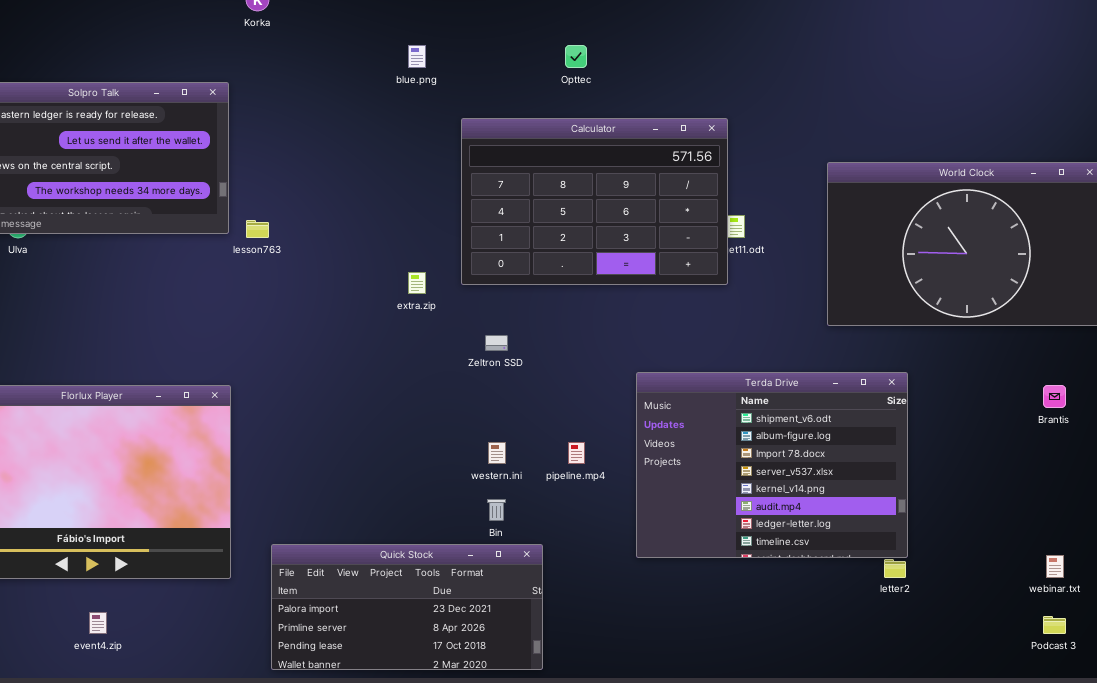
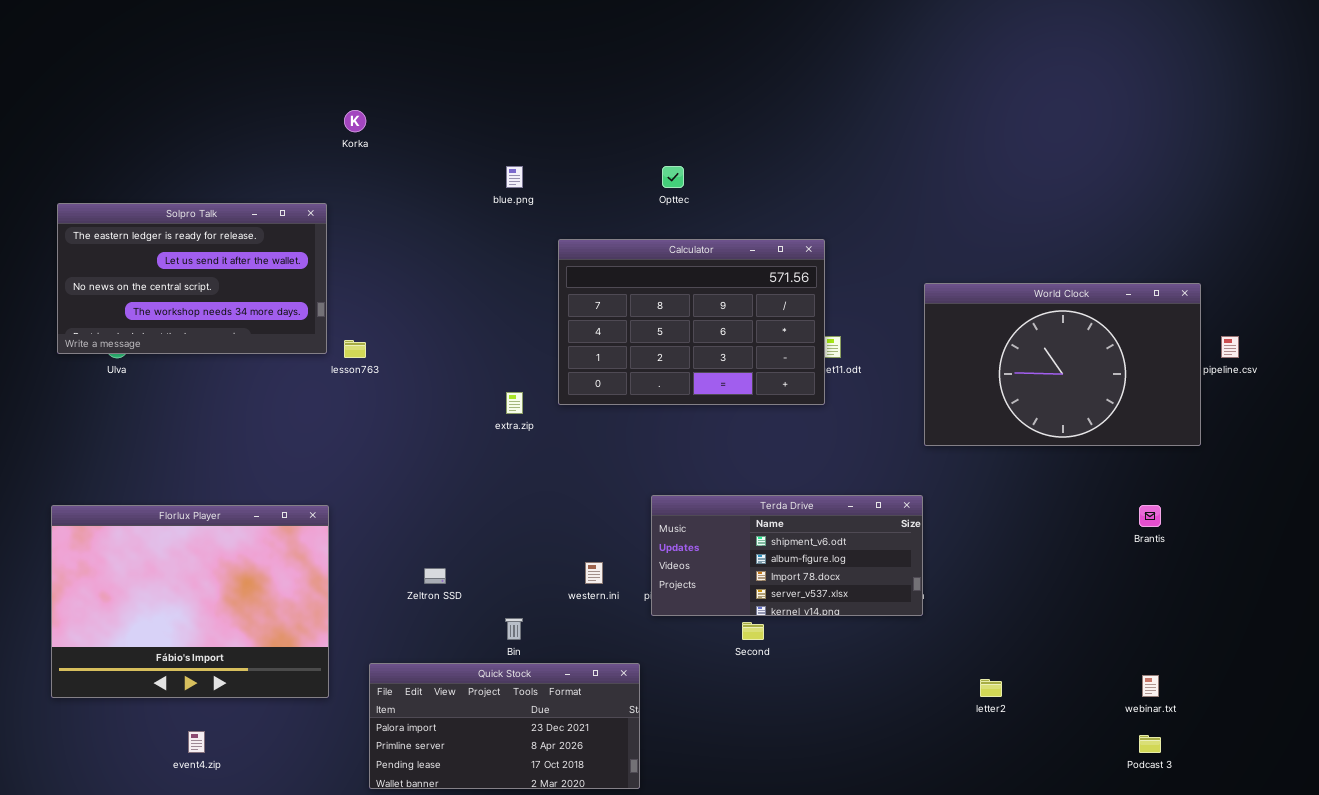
Zeltron SSD: [485,335,508,351] -> [424,568,446,584], moved
Terda Drive: [636,372,908,558] -> [651,495,923,616], moved, resized
Bin: [487,499,506,521] -> [505,618,523,640], moved

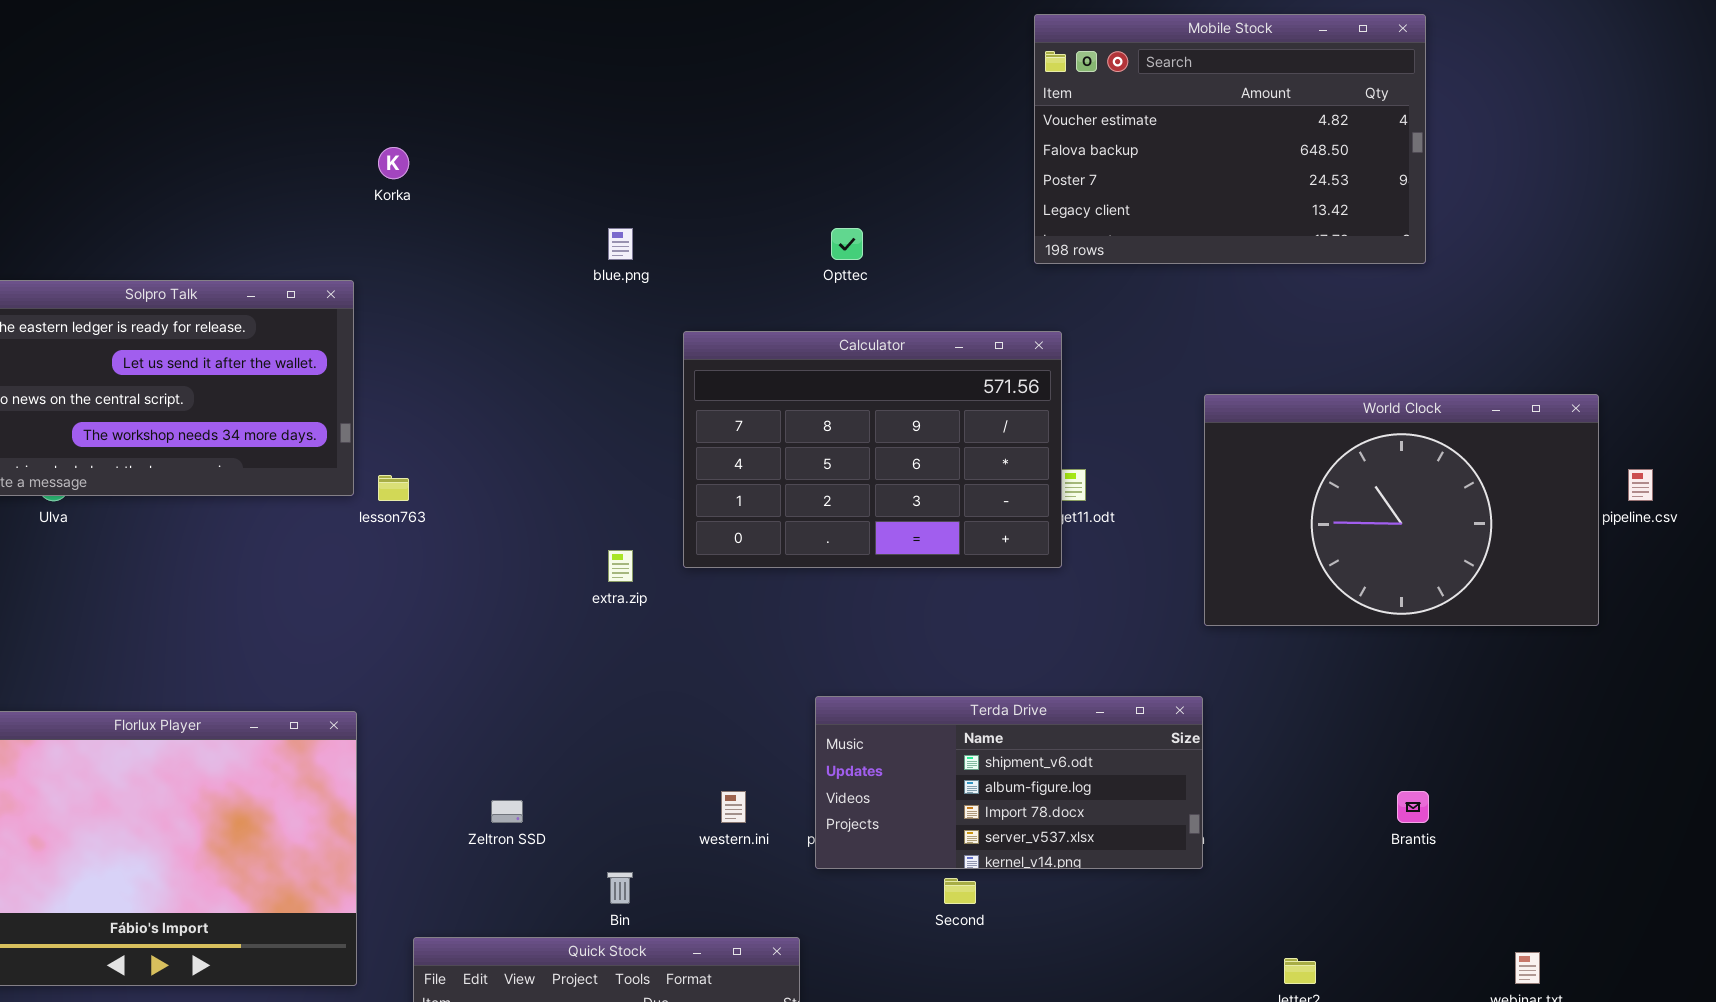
Mobile Stock: none -> [1034,14,1426,264], opened
Brantis: [1139,505,1161,527] -> [1397,791,1429,823], moved

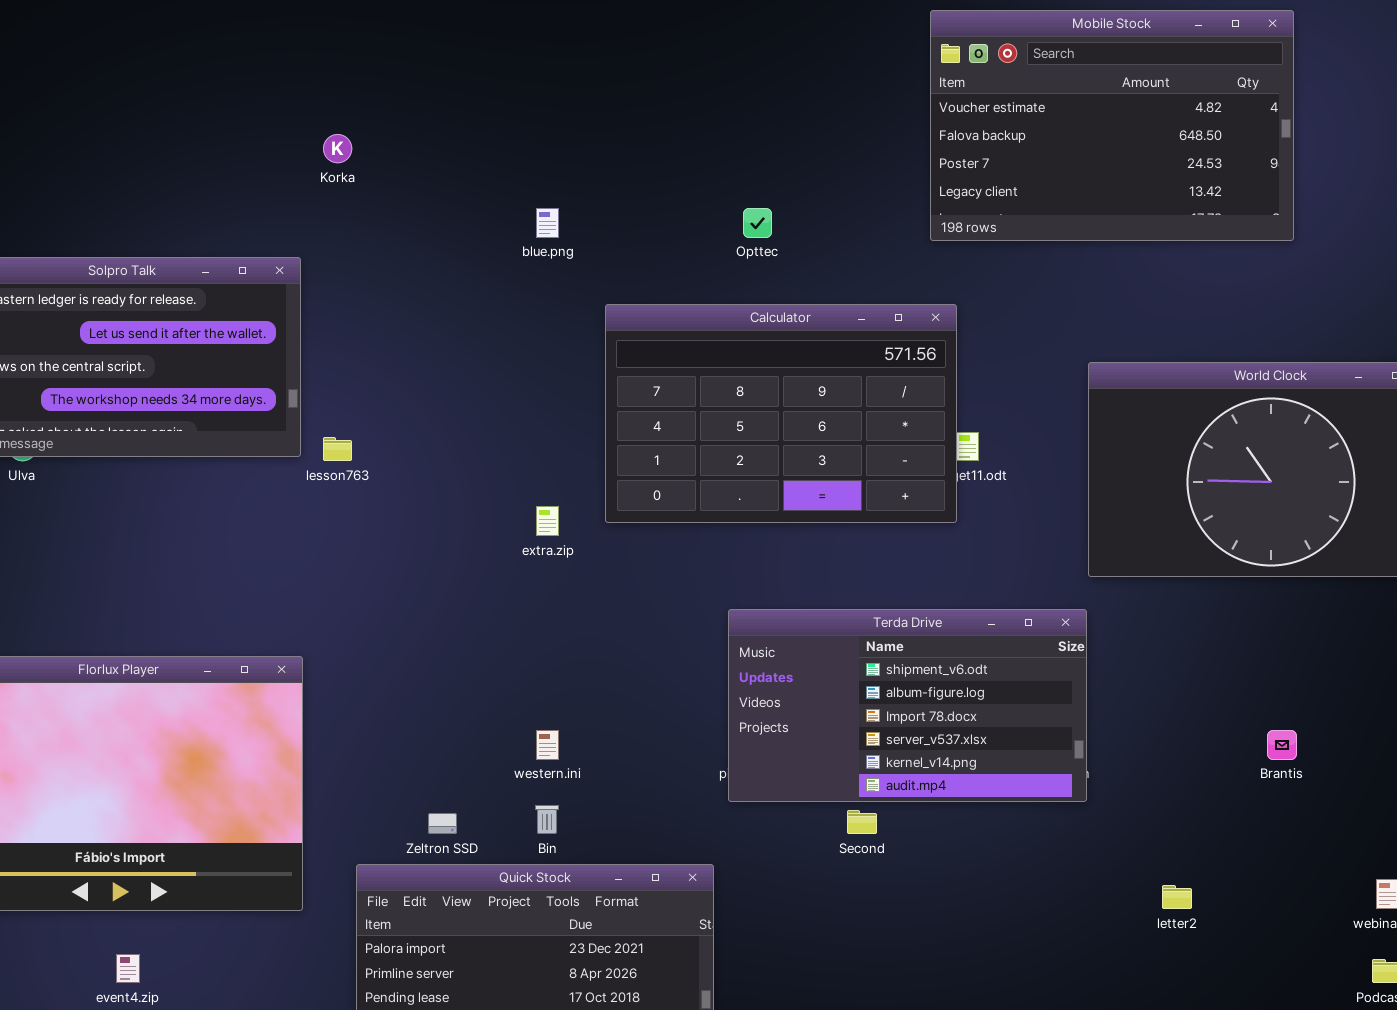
Terda Drive: [815,696,1203,869] -> [728,609,1087,802], resized
western.ini: [721,791,746,823] -> [536,730,559,760], moved
Zeltron SSD: [491,800,523,823] -> [428,813,457,834], moved

